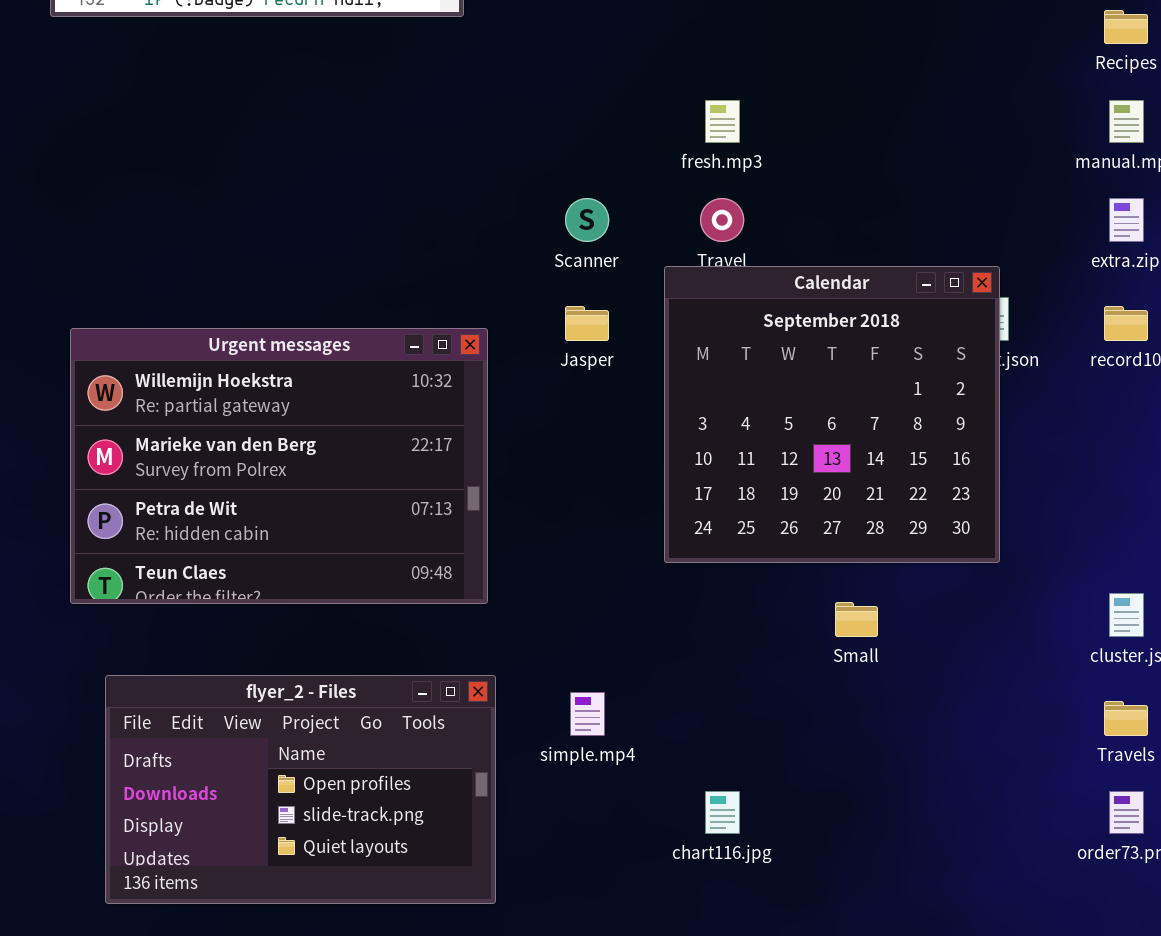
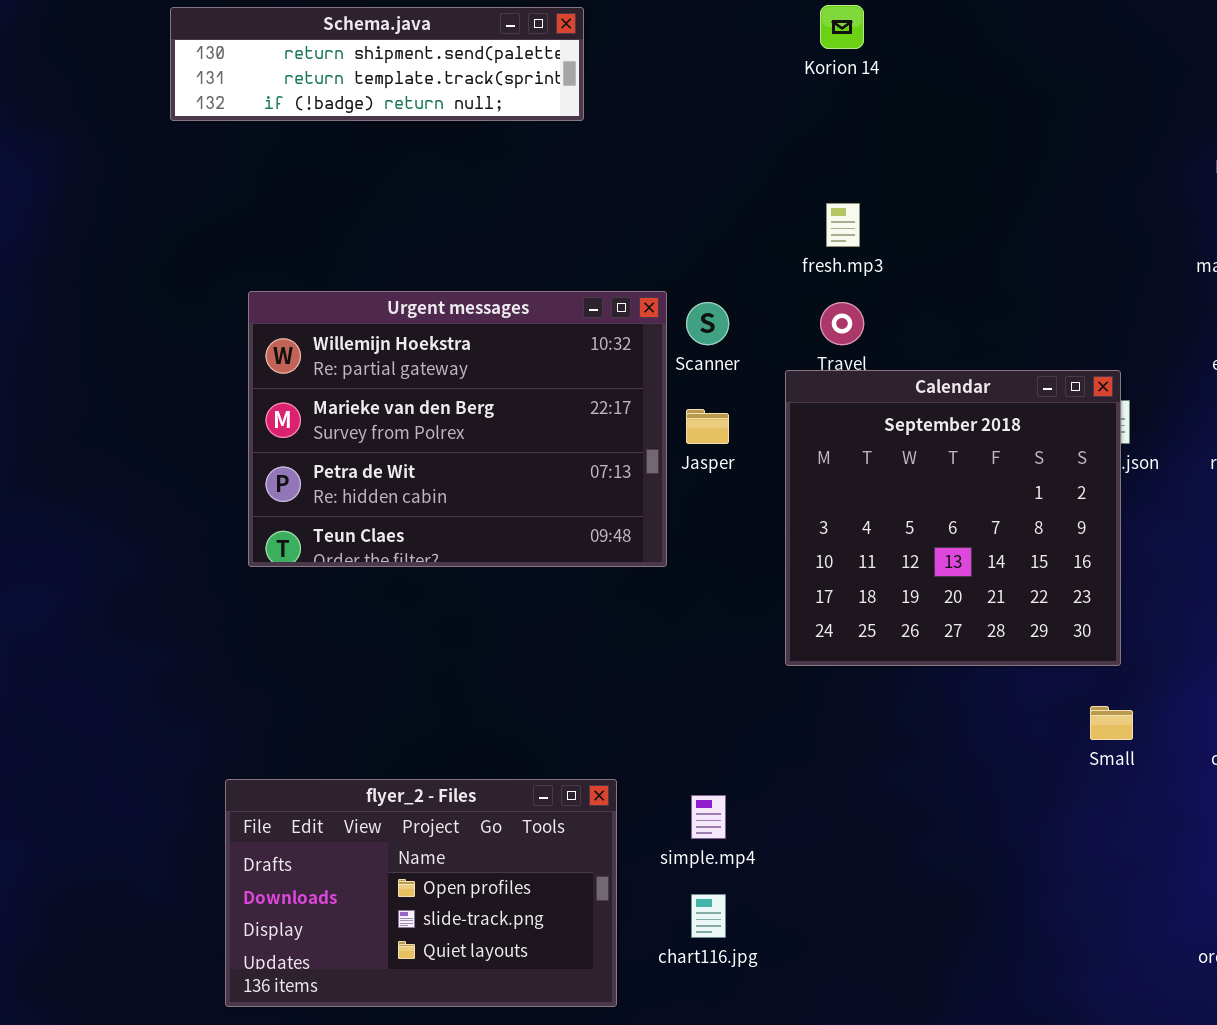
Urgent messages: [70,328,488,604] -> [248,291,667,567], moved
Small: [835,602,878,637] -> [1090,706,1133,740], moved
chart116.jpg: [705,791,740,834] -> [691,894,726,938], moved

